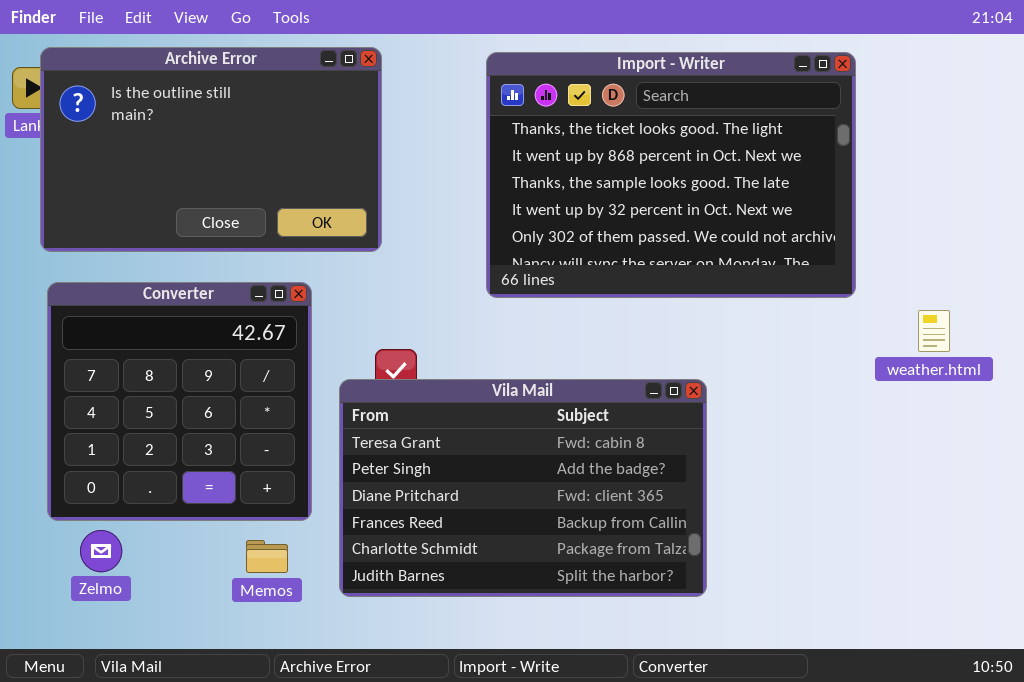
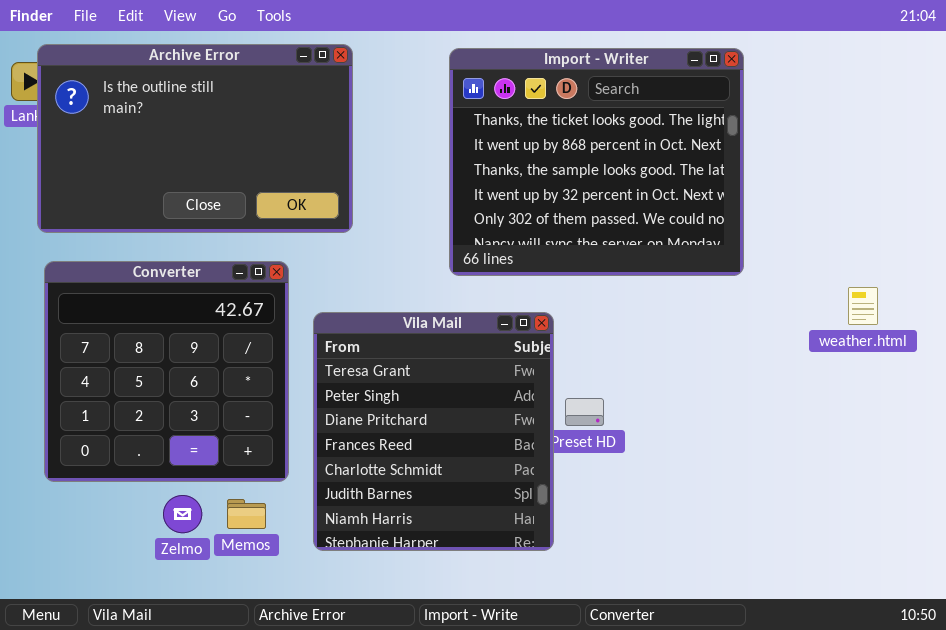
Import - Writer: [486,52,856,298] -> [449,48,744,276], resized
Vila Mail: [339,379,707,597] -> [313,312,554,551], resized
Zelmo: [80,530,122,572] -> [163,495,202,533], moved

